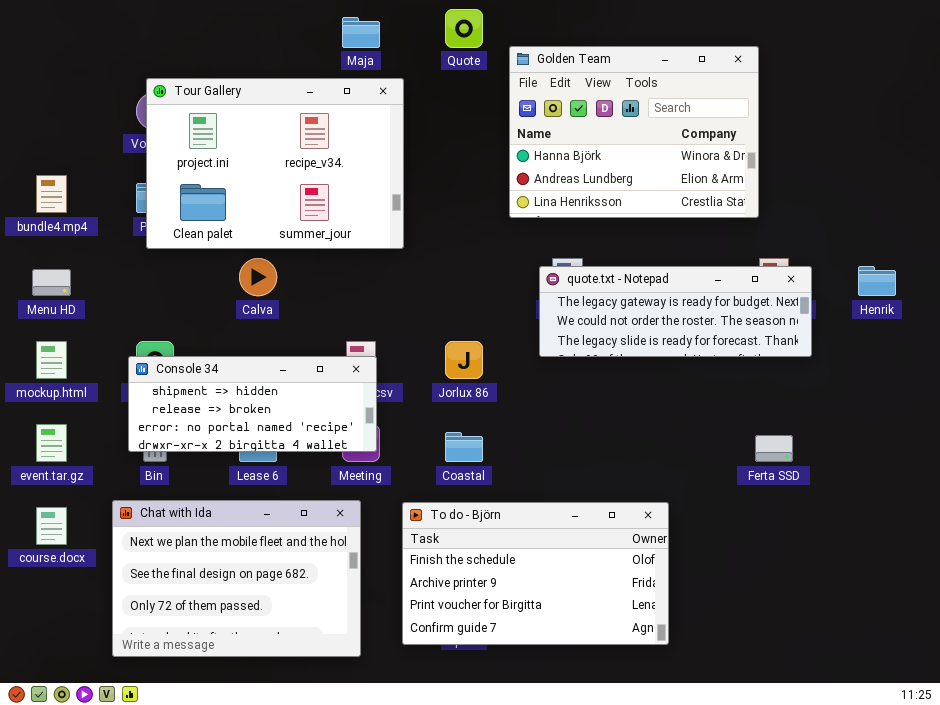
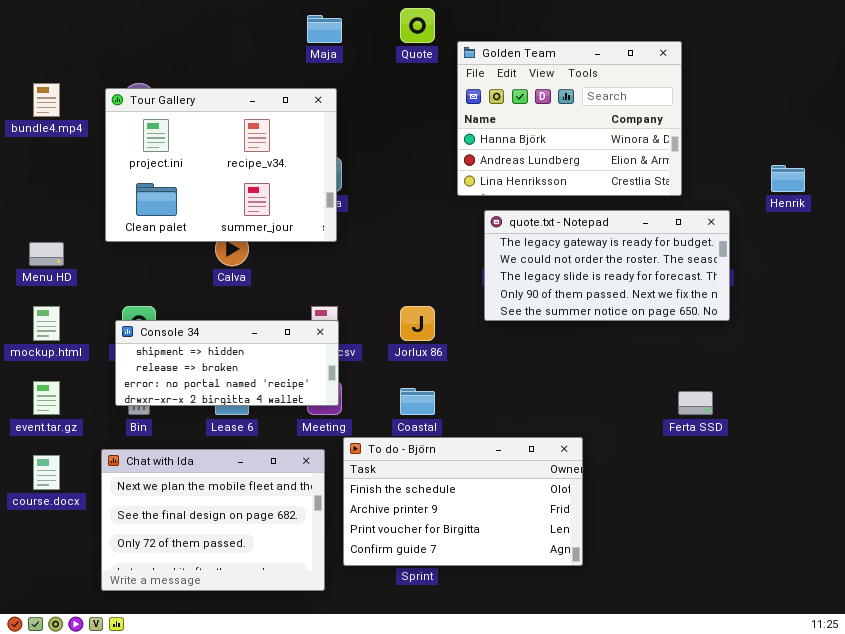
Tour Gallery: [146,78,404,249] -> [105,88,337,242], moved
bundle4.mp4: [36,175,67,213] -> [33,83,60,117], moved
quote.txt - Notepad: [539,266,812,357] -> [484,210,730,321], resized
Henrik: [858,266,896,296] -> [771,165,805,192], moved
To do - Björn: [402,502,669,645] -> [343,437,583,566], moved

